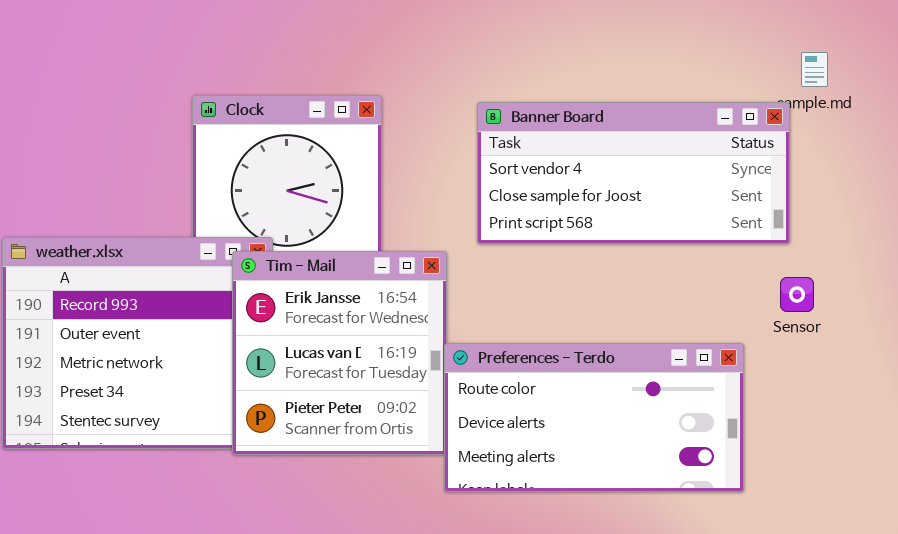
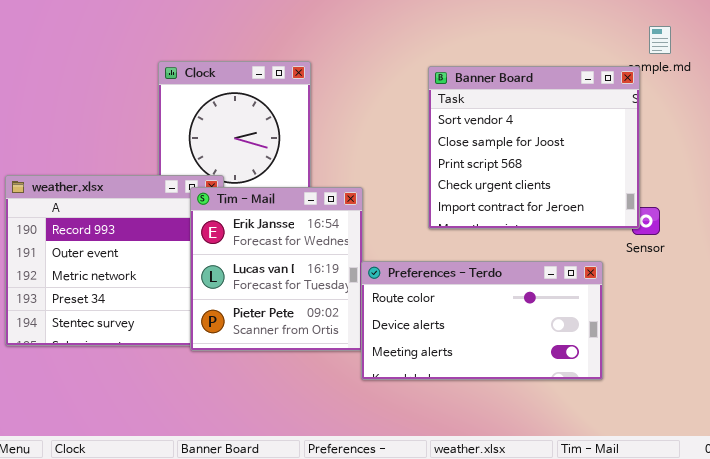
Banner Board: [477,102,790,244] -> [428,66,640,229], resized

